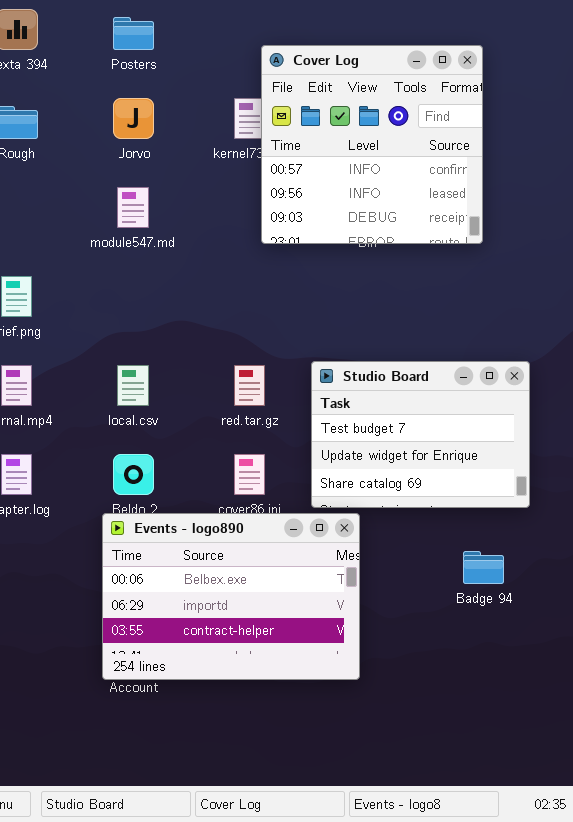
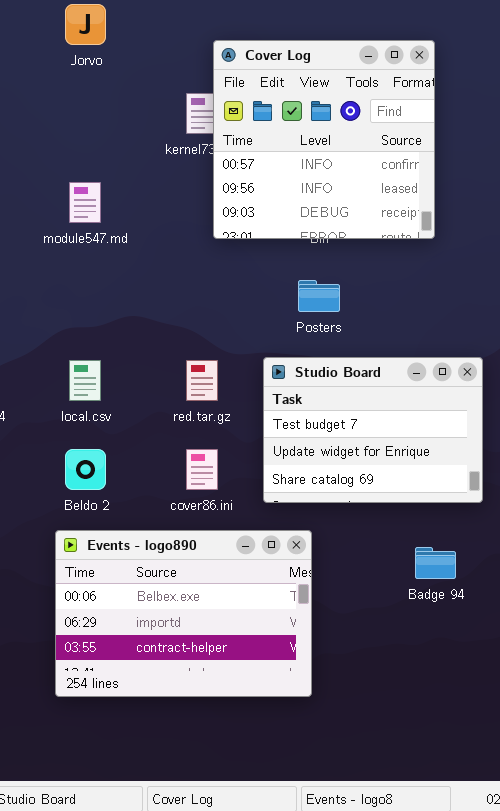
Posters: [113,17,154,50] -> [298,280,340,312], moved
Jorvo: [113,98,154,139] -> [65,4,106,45], moved
Events - logo890: [102,513,360,680] -> [55,530,312,697], moved

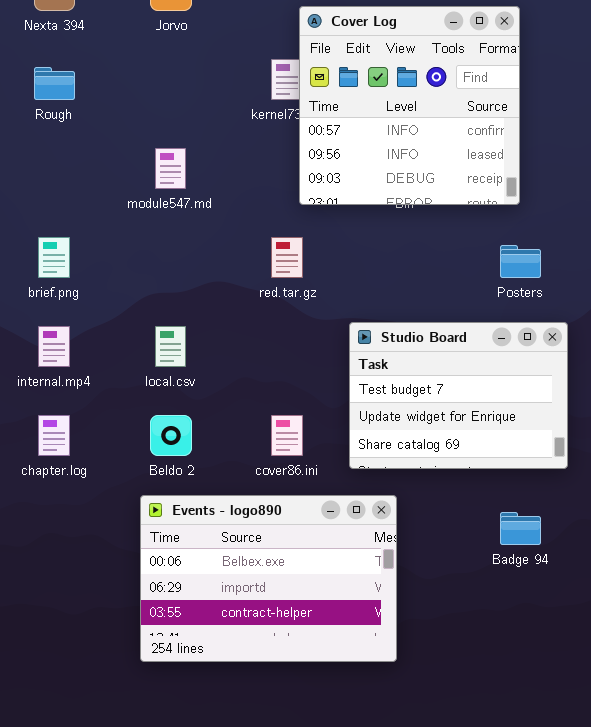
Posters: [298,280,340,312] -> [500,245,541,278], moved
red.tar.gz: [186,360,218,401] -> [271,237,303,278], moved

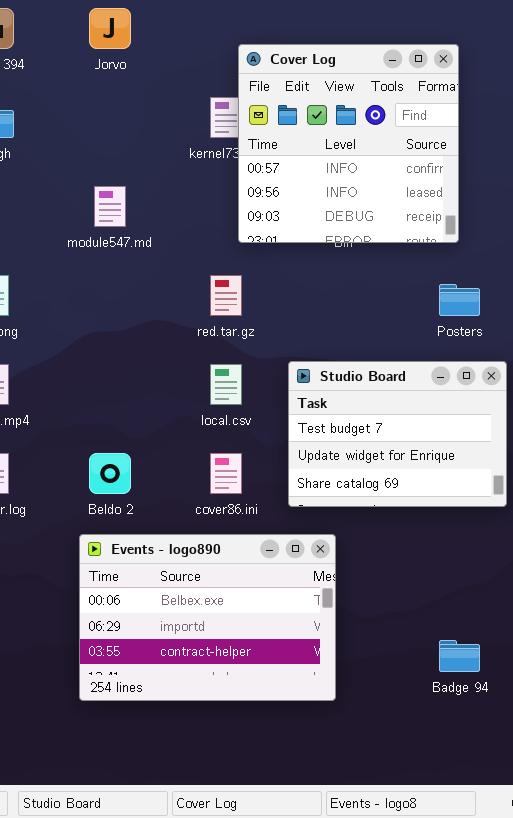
local.csv: [155,326,186,367] -> [210,364,242,405], moved
Badge 94: [500,512,541,545] -> [439,640,480,672], moved

